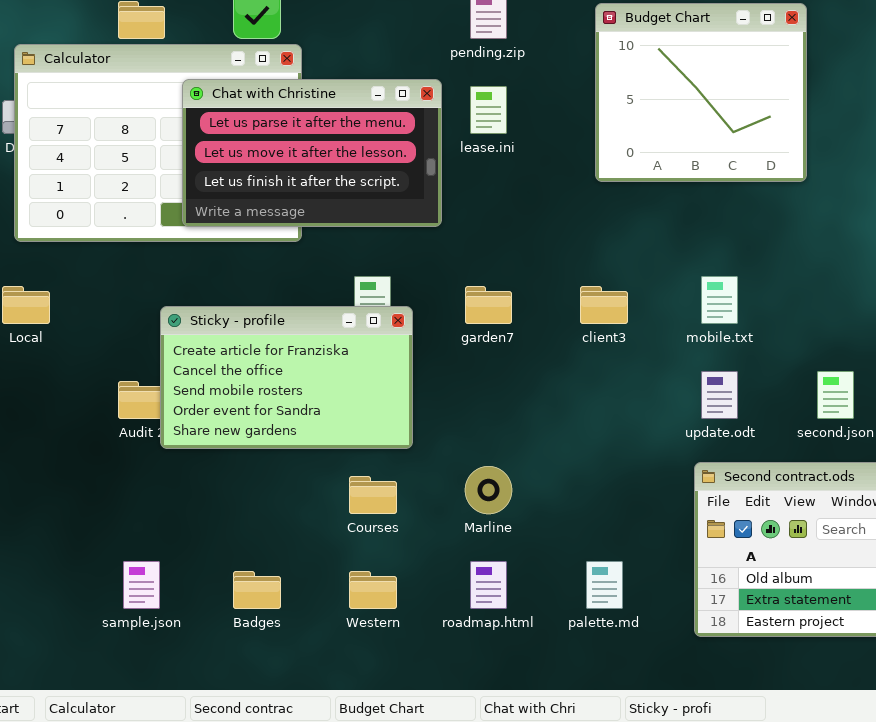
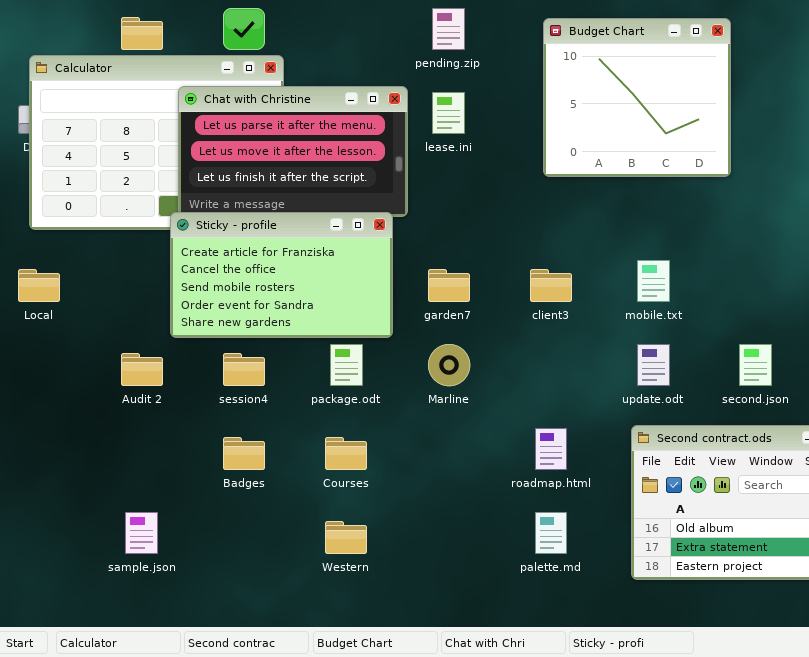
Sticky - profile: [160,306,413,449] -> [170,212,393,338], moved
Marline: [465,466,512,514] -> [428,344,470,386], moved
roadmap.html: [470,561,507,609] -> [535,428,567,470], moved
Badges: [233,571,281,609] -> [223,437,265,470], moved

